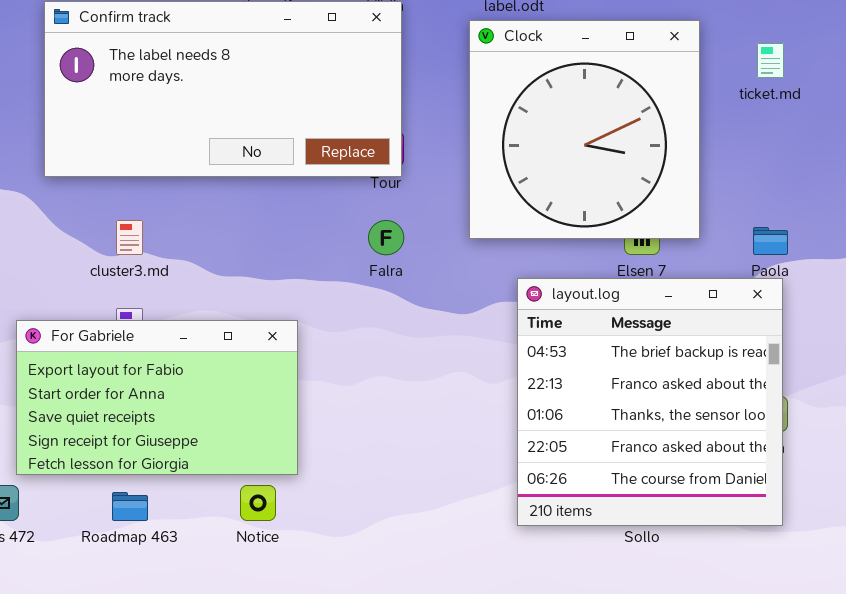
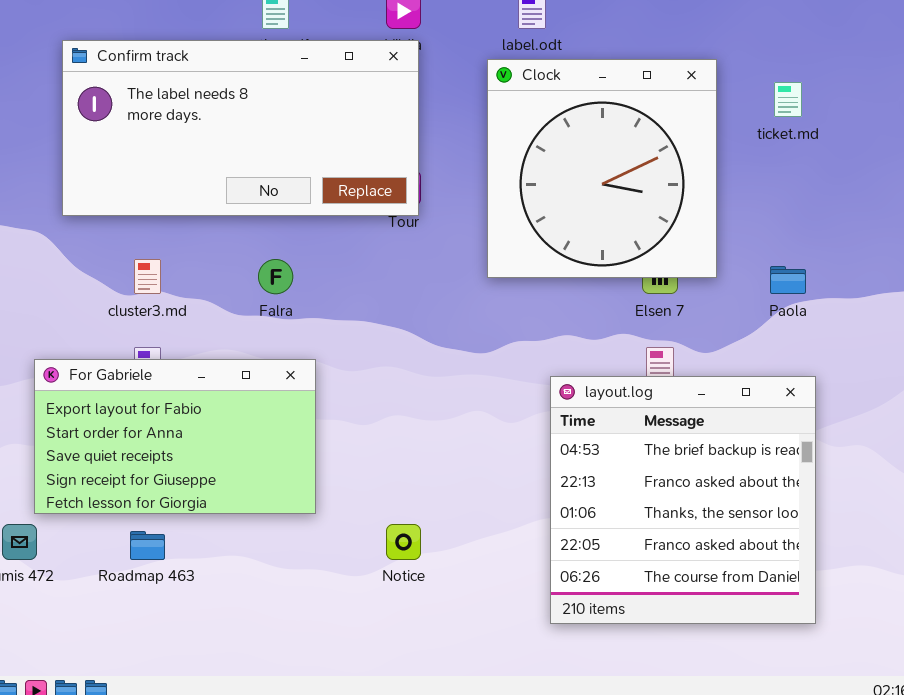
Falra: [368,220,404,255] -> [258,259,293,294], moved
layout.log: [517,278,783,526] -> [550,376,816,624], moved
Notice: [240,485,276,521] -> [386,524,421,560], moved

